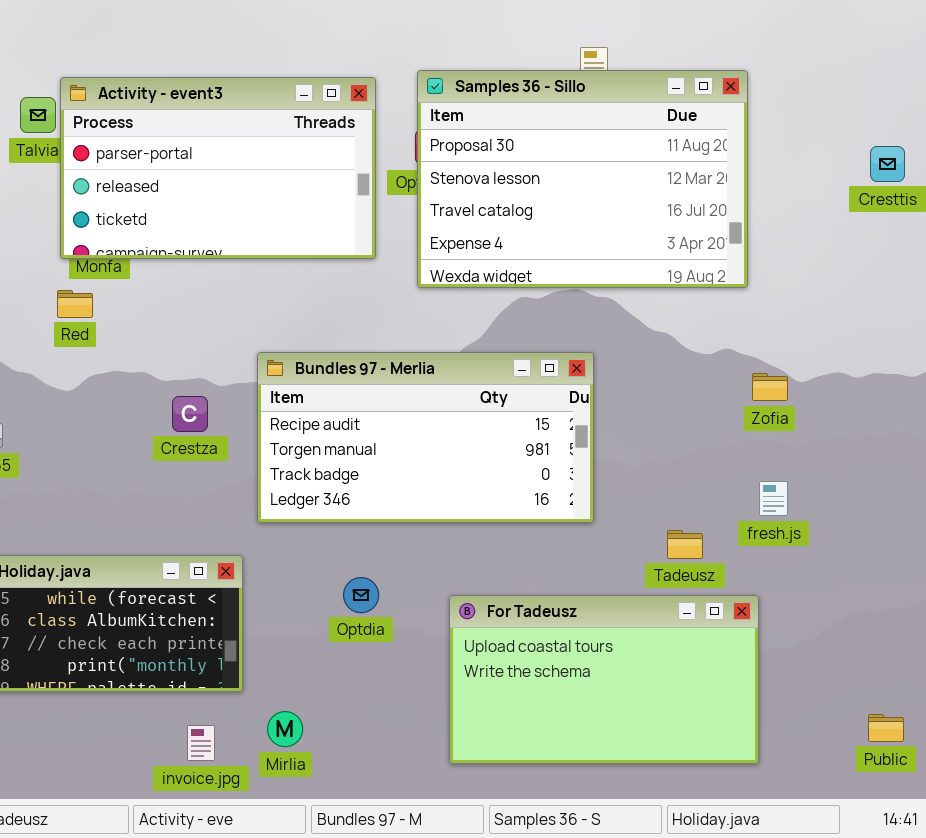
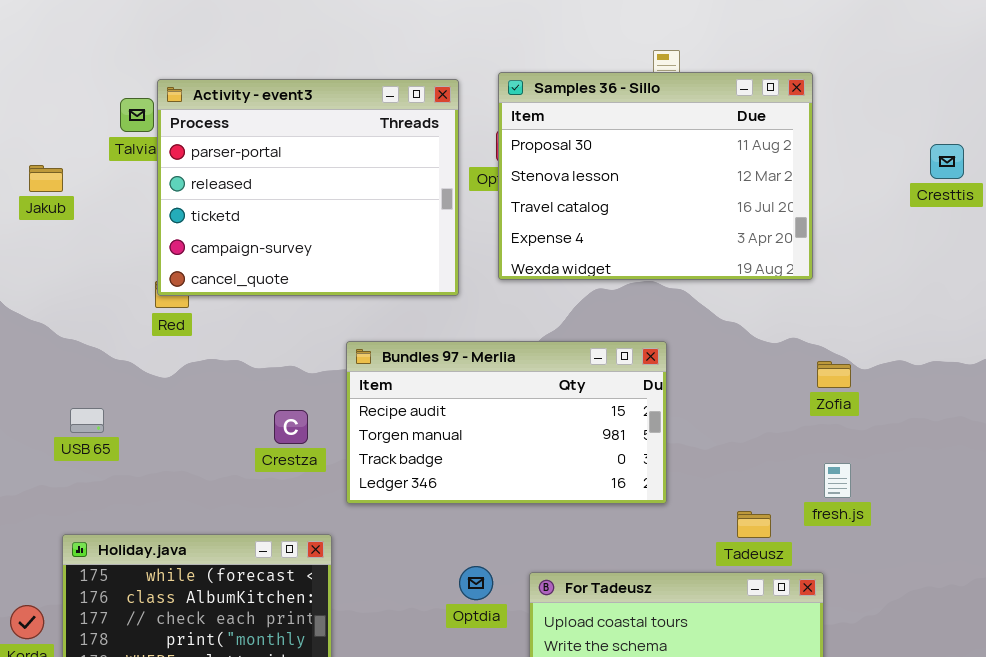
Activity - event3: [60,77,376,259] -> [157,79,459,296], resized
Crestza: [172,396,208,432] -> [274,410,308,444], moved
Optdia: [343,577,379,613] -> [459,566,493,600], moved

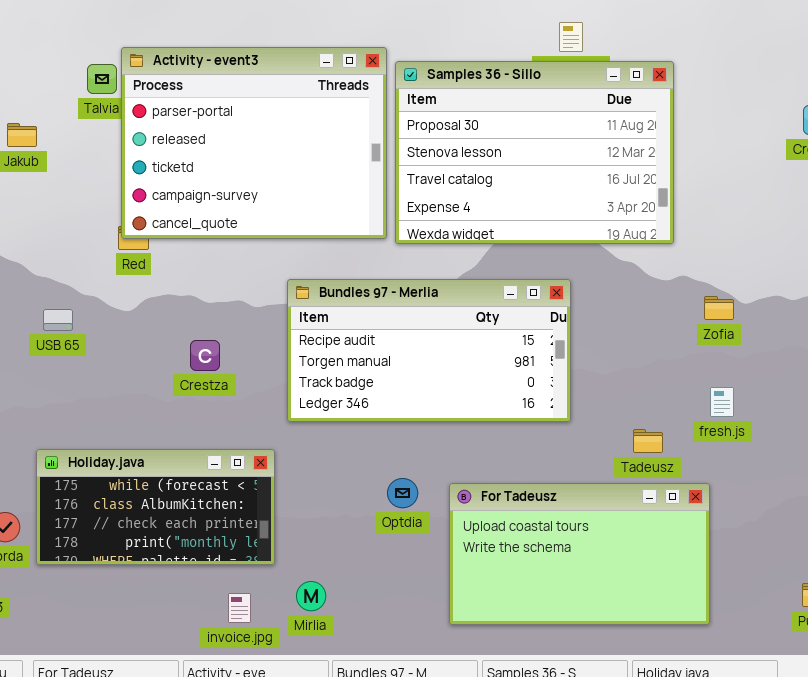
Samples 36 - Sillo: [498,72,813,280] -> [395,61,674,244], moved
USB 65: [70,408,104,433] -> [43,309,73,331], moved
Crestza: [274,410,308,444] -> [190,340,220,371], moved

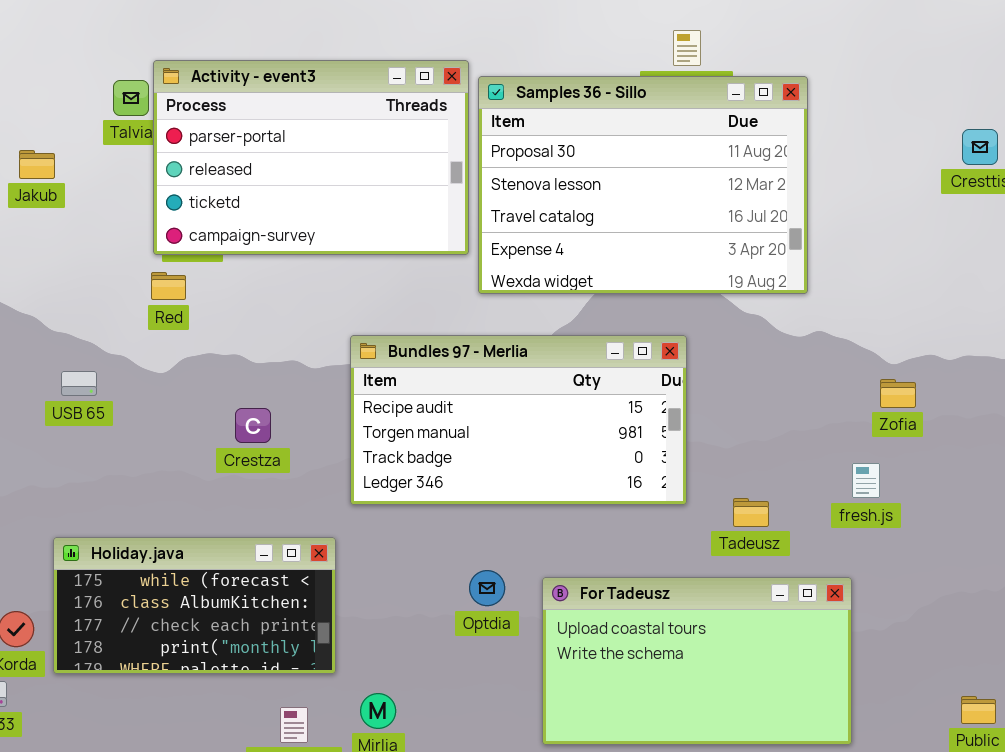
Activity - event3: [121,47,387,239] -> [153,60,469,255], resized
Zofia: [704,296,734,320] -> [880,379,916,408], moved
Tadeusz: [633,429,663,453] -> [733,498,769,527], moved

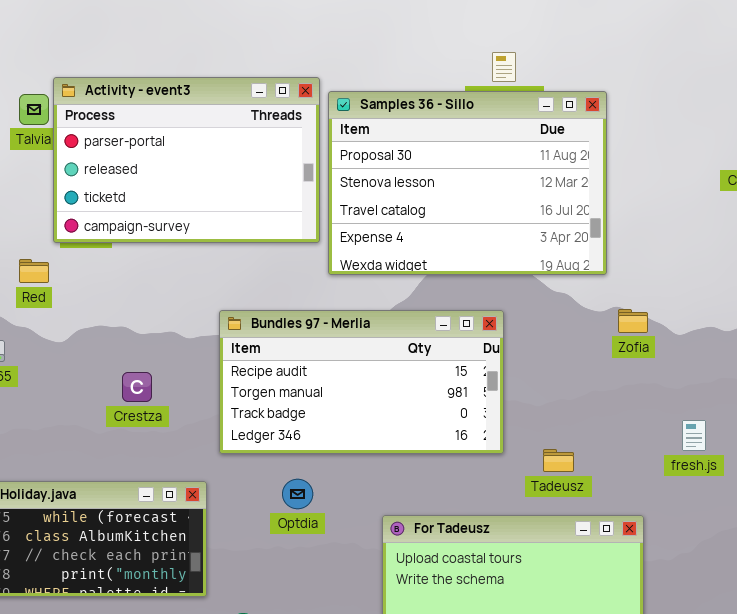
Red: [151,272,186,300] -> [19,259,49,283], moved
Zofia: [880,379,916,408] -> [618,309,648,333], moved
fresh.js: [852,463,880,498] -> [682,420,706,451], moved
Optdia: [469,570,505,606] -> [282,479,313,509], moved

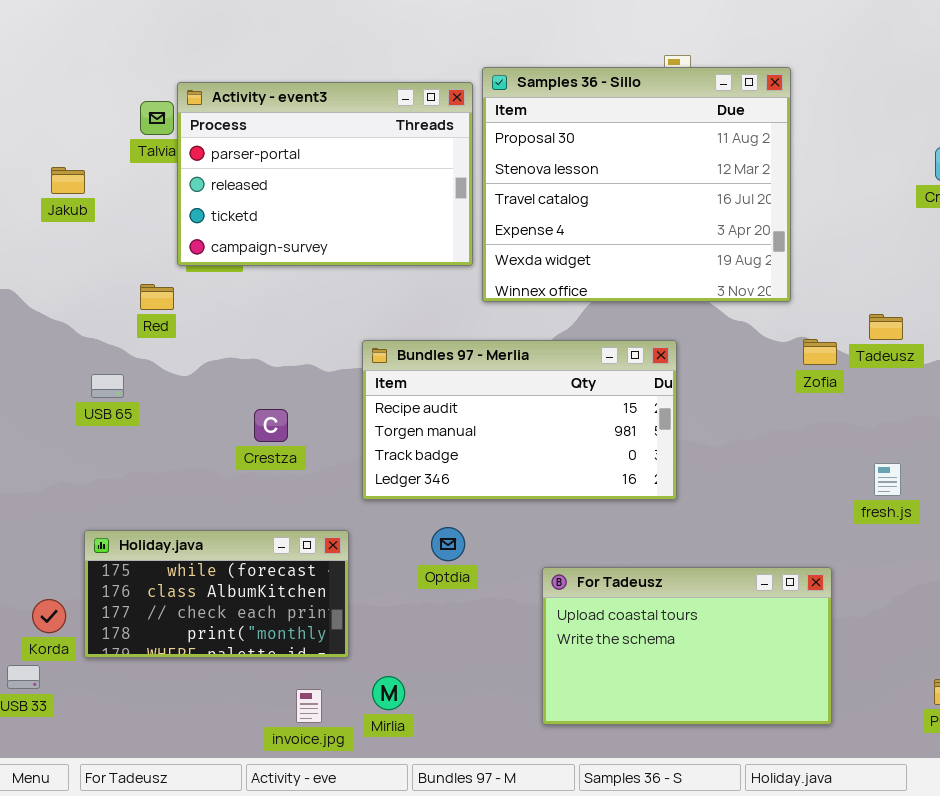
Samples 36 - Sillo: [328,91,607,275] -> [482,67,791,302], resized
Tadeusz: [543,449,574,472] -> [869,314,903,340], moved

